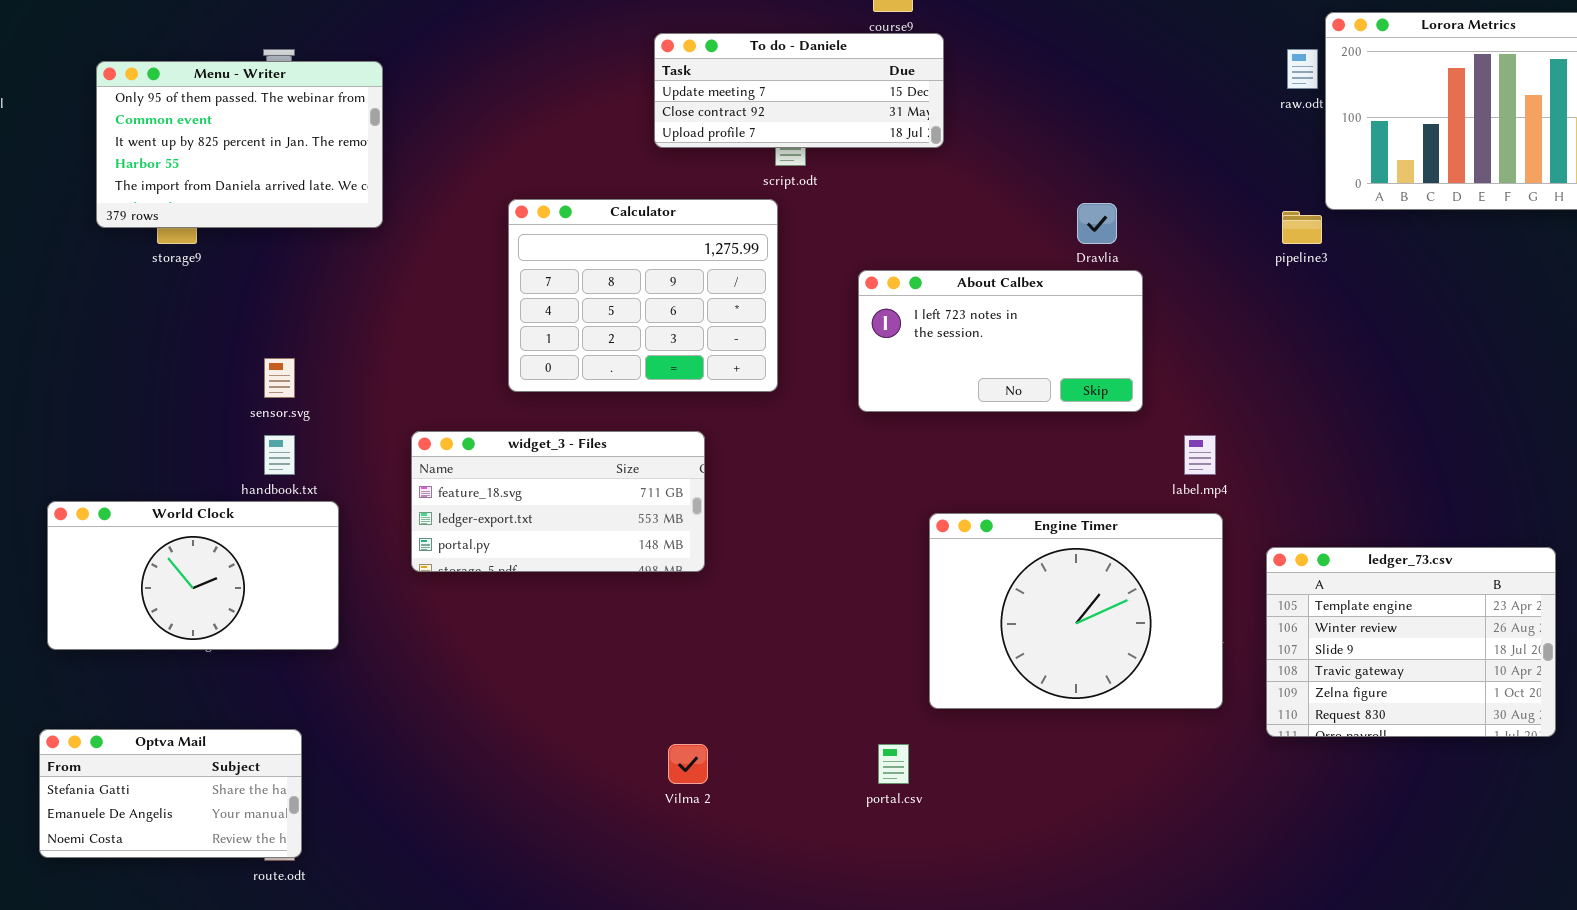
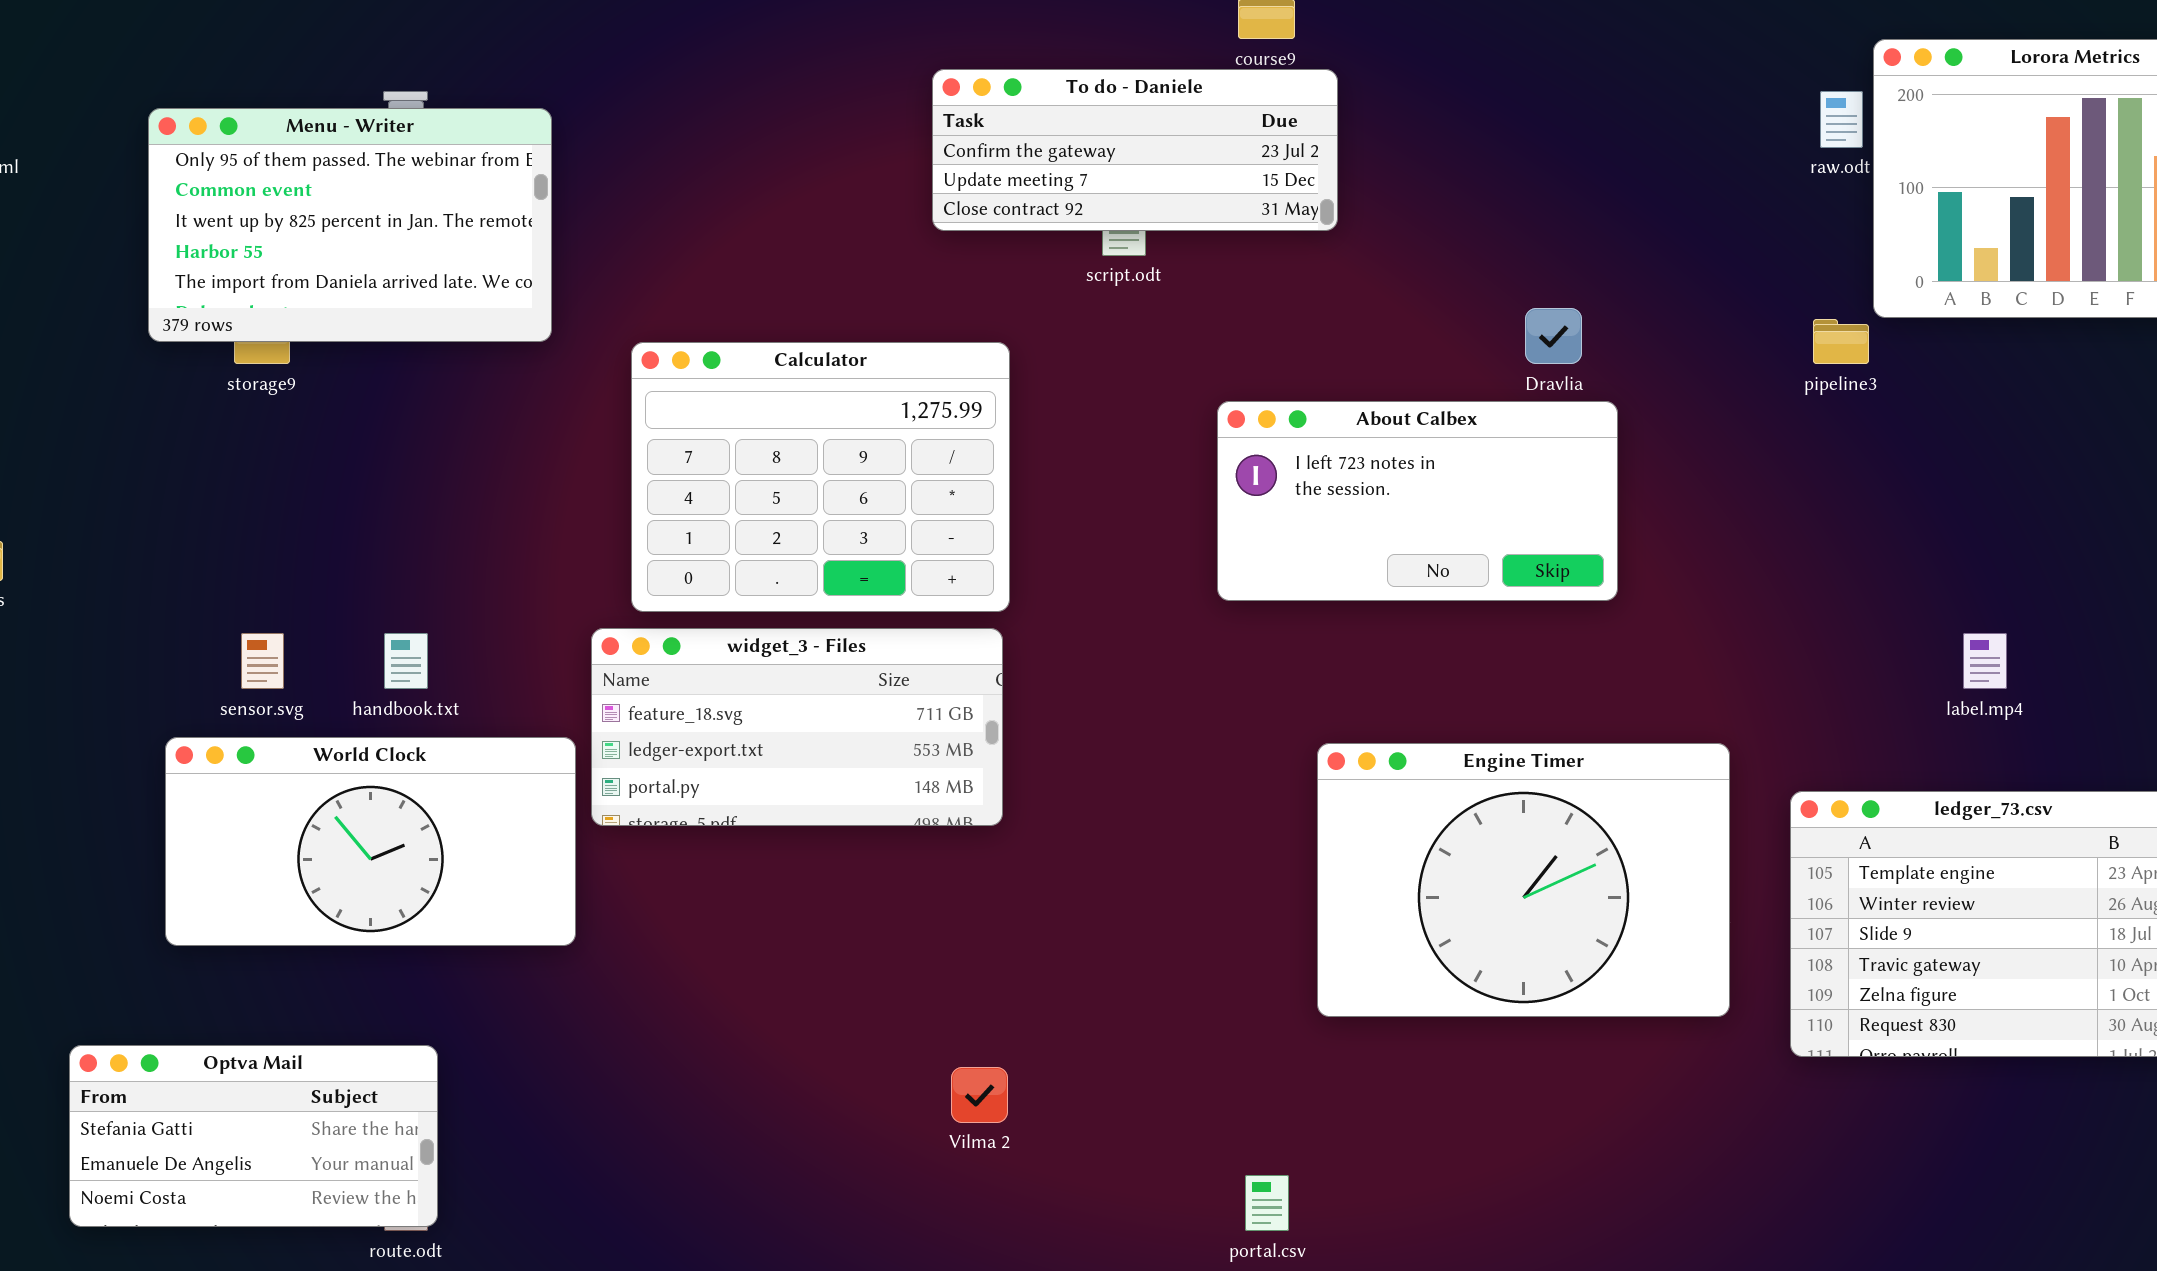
To do - Daniele: [654,33,944,148] -> [932,69,1338,231], scrolled up 1 row
Calculator: [508,199,778,392] -> [631,342,1010,612], moved
sensor.svg: [264,358,295,398] -> [241,633,284,689], moved
label.mp4: [1184,435,1216,475] -> [1963,633,2007,689], moved
World Clock: [47,501,339,650] -> [165,737,576,946], moved
portal.csv: [878,744,909,784] -> [1245,1175,1289,1231], moved

